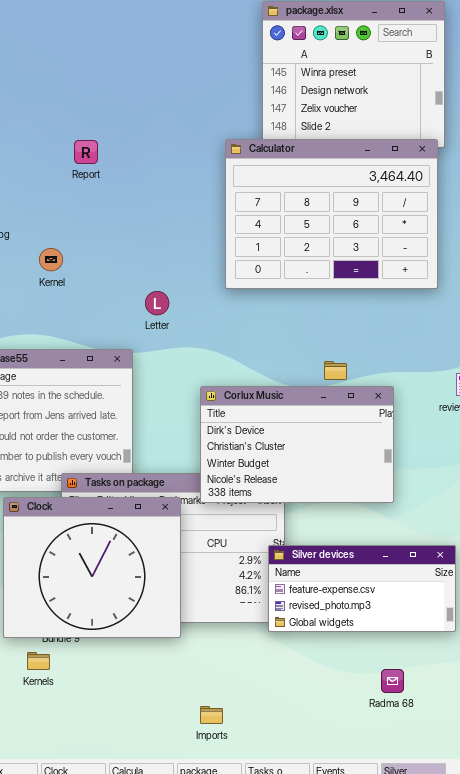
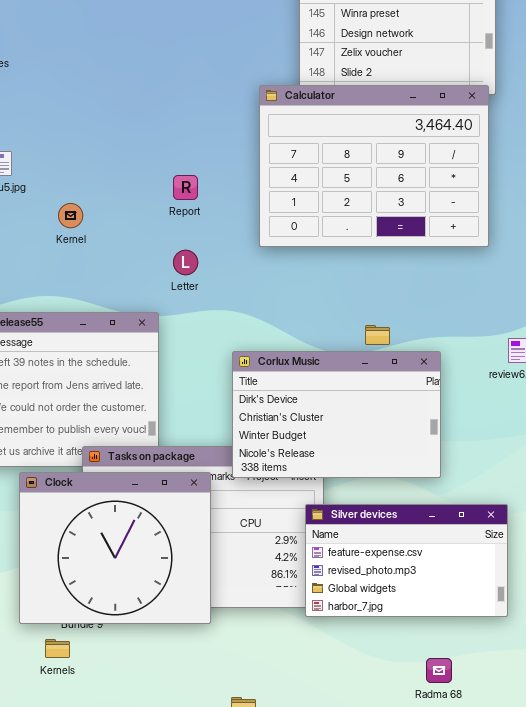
Report: [74,140,98,164] -> [173,175,198,200], moved
Silver devices: [268,545,456,632] -> [305,504,508,617], resized

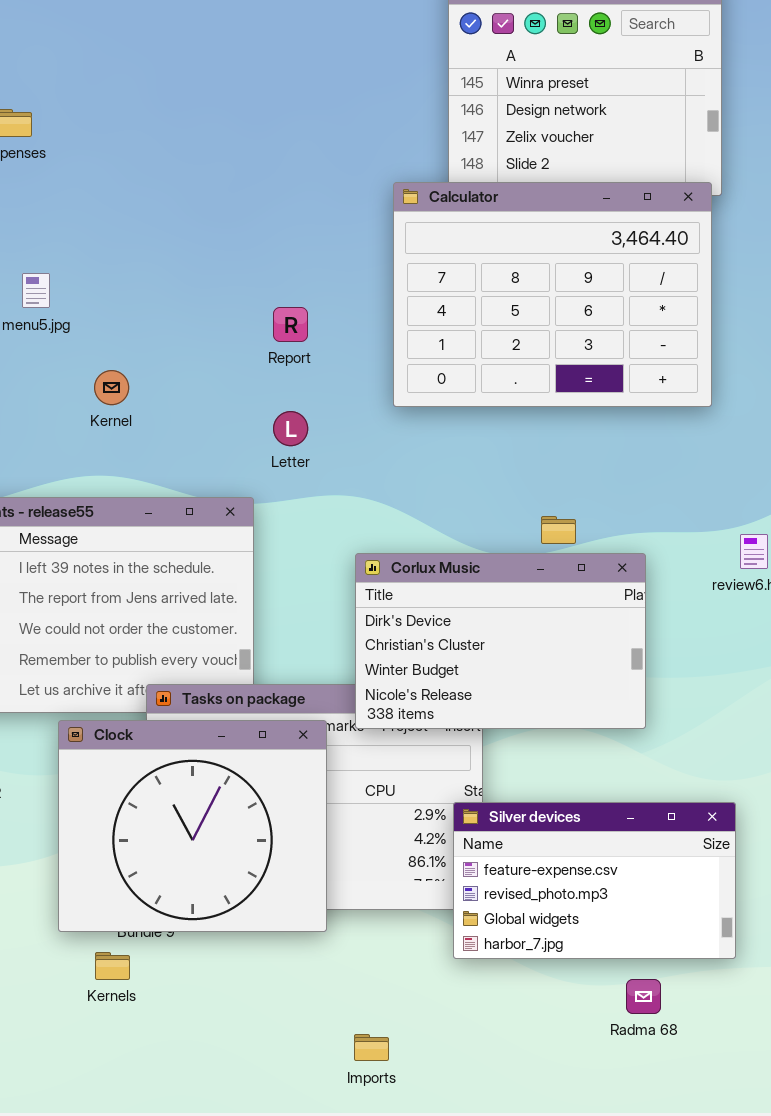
Kernel: [58,203,83,228] -> [94,370,129,405], moved
Silver devices: [305,504,508,617] -> [453,802,736,959], moved

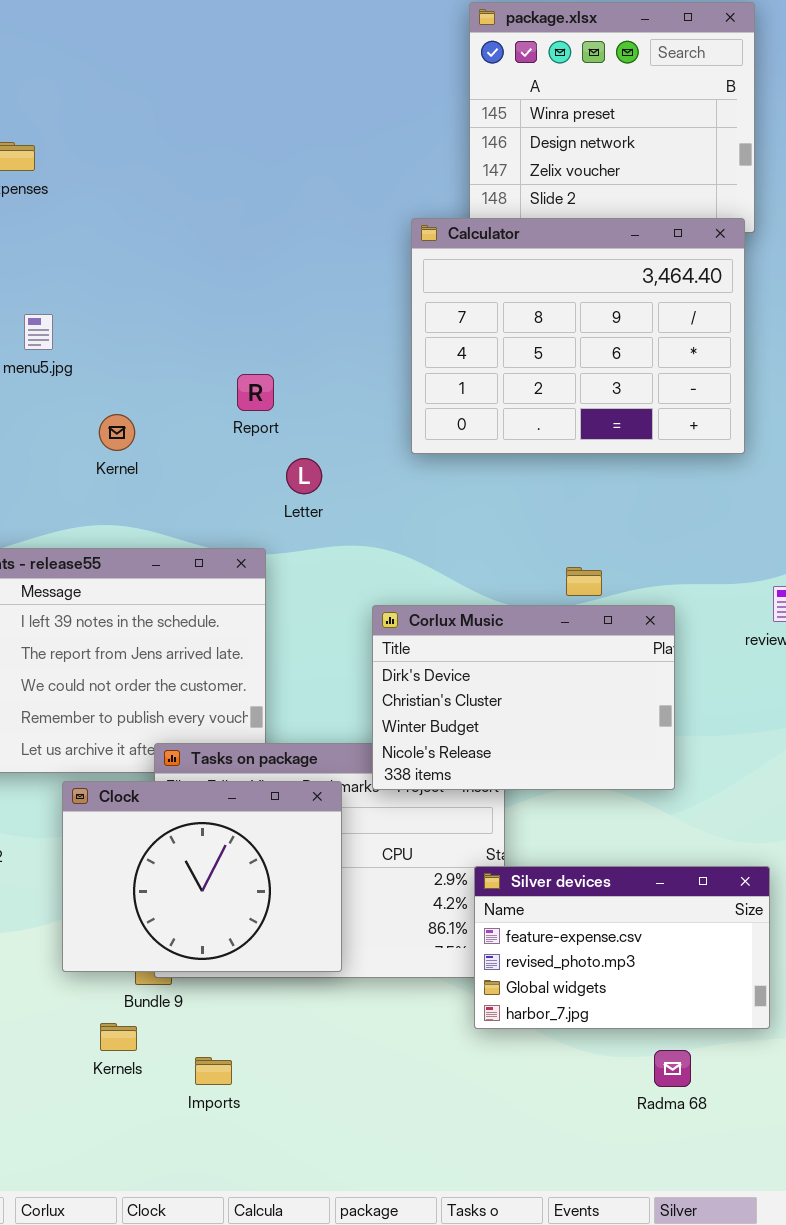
Report: [273,307,308,342] -> [237,374,274,411], moved
Clock: [58,720,327,932] -> [62,781,342,972], resized
Imports: [354,1034,389,1061] -> [195,1057,232,1085], moved

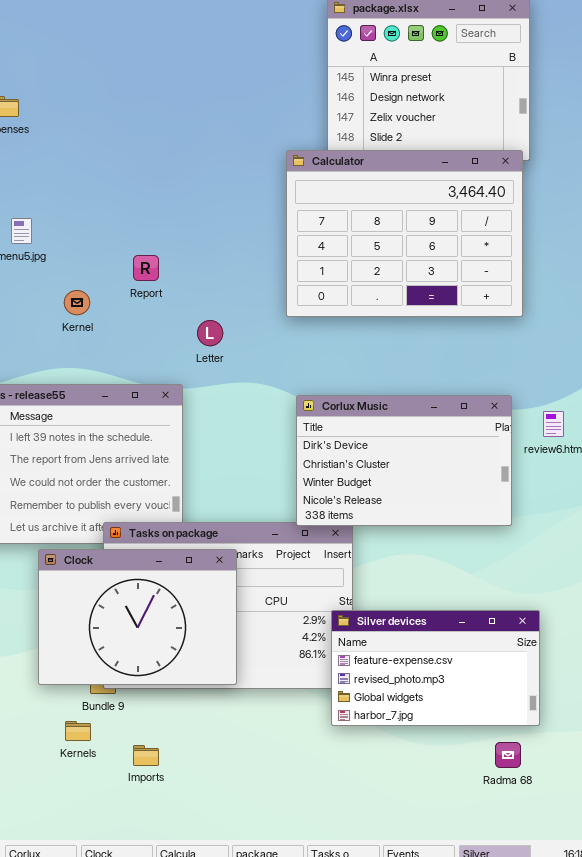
Report: [237,374,274,411] -> [133,255,159,281], moved
Corlux Music: [372,605,675,790] -> [296,395,512,526], moved
Radma 68: [654,1050,691,1087] -> [495,742,521,768], moved

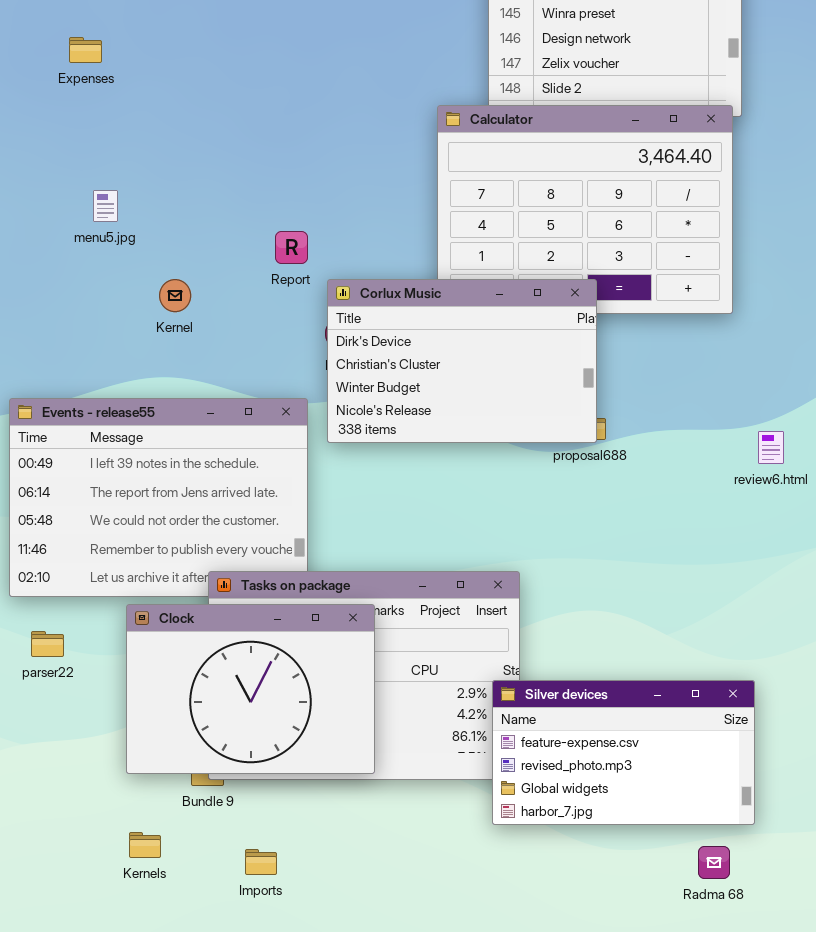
Report: [133,255,159,281] -> [275,231,308,264], moved
Corlux Music: [296,395,512,526] -> [327,279,597,443], moved
Kernels: [65,721,91,741] -> [129,832,161,858], moved

